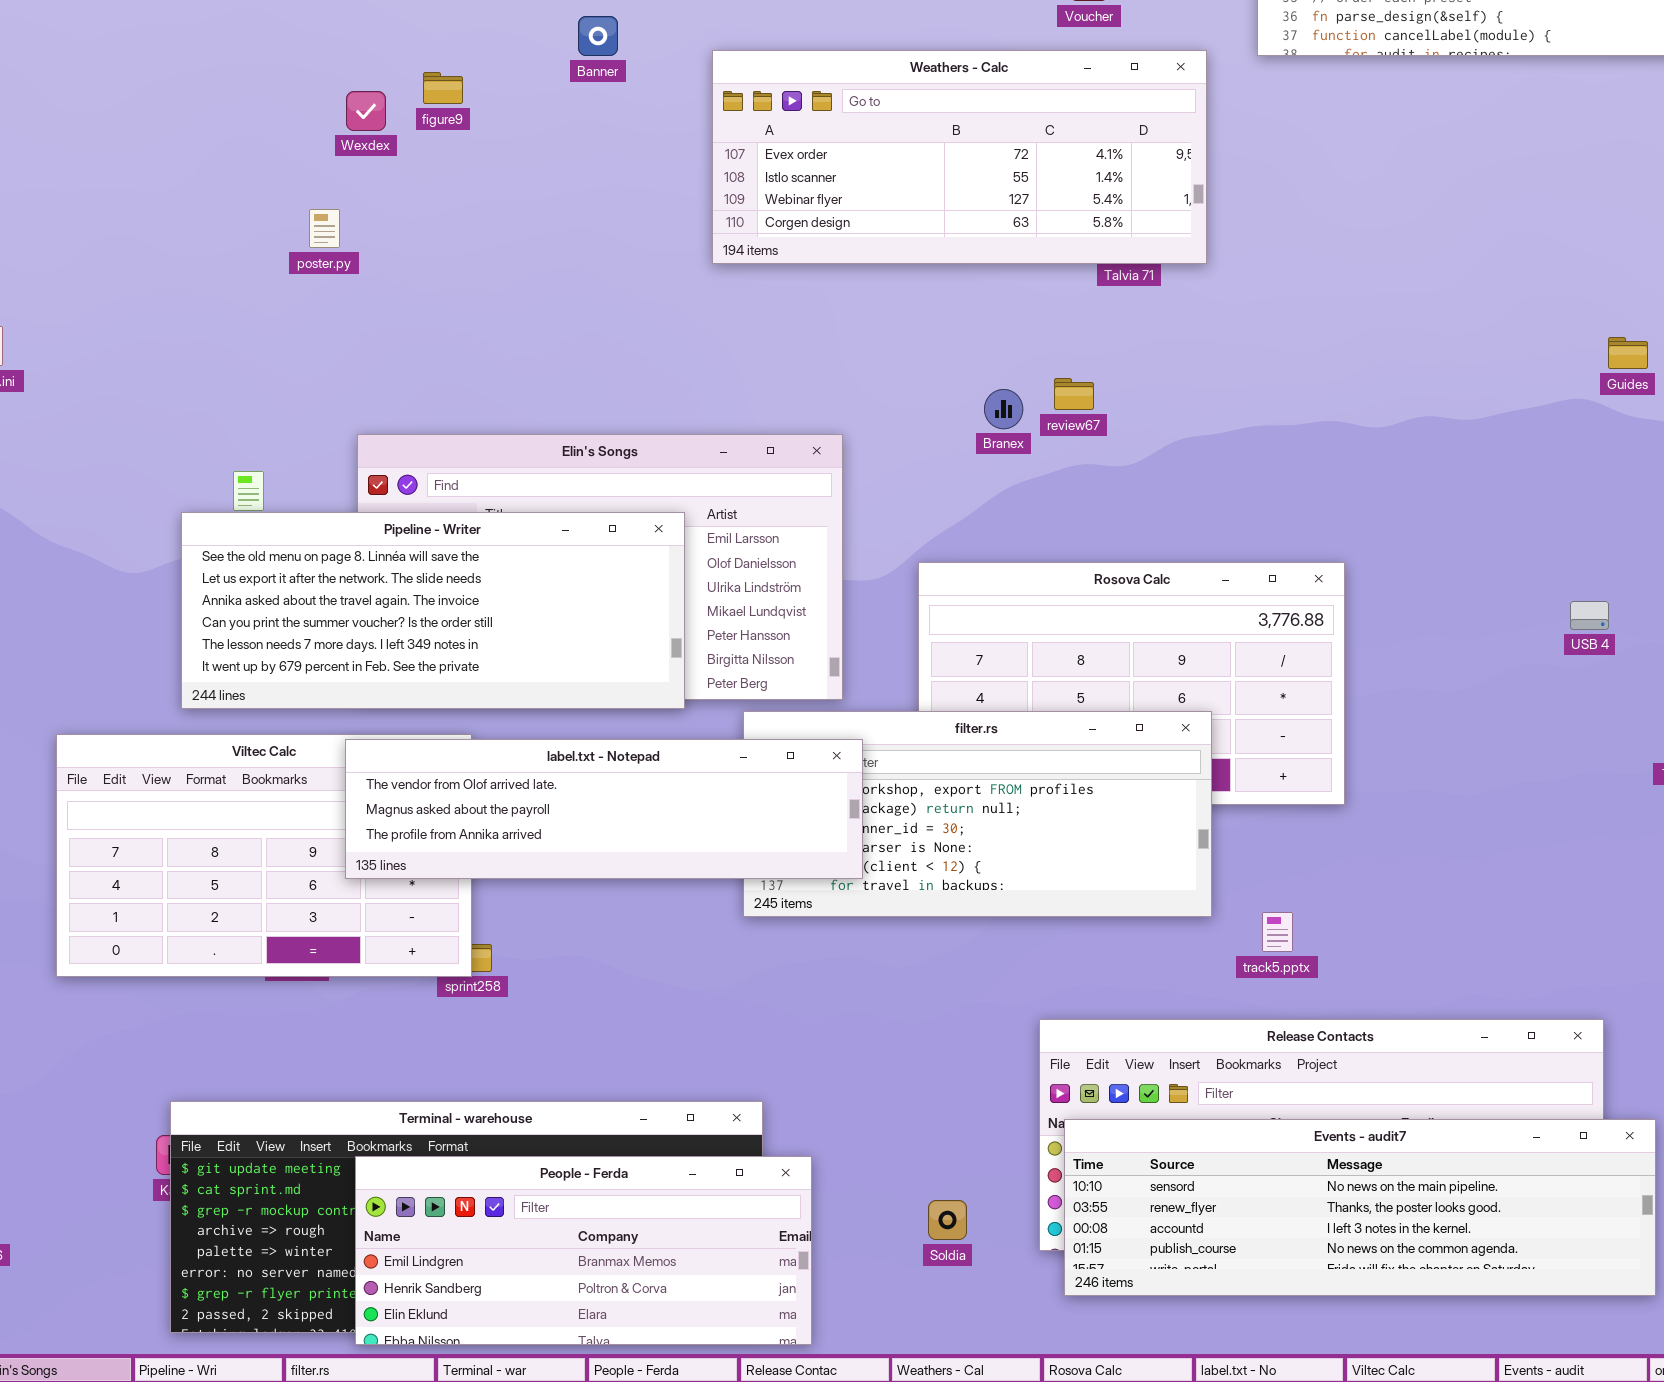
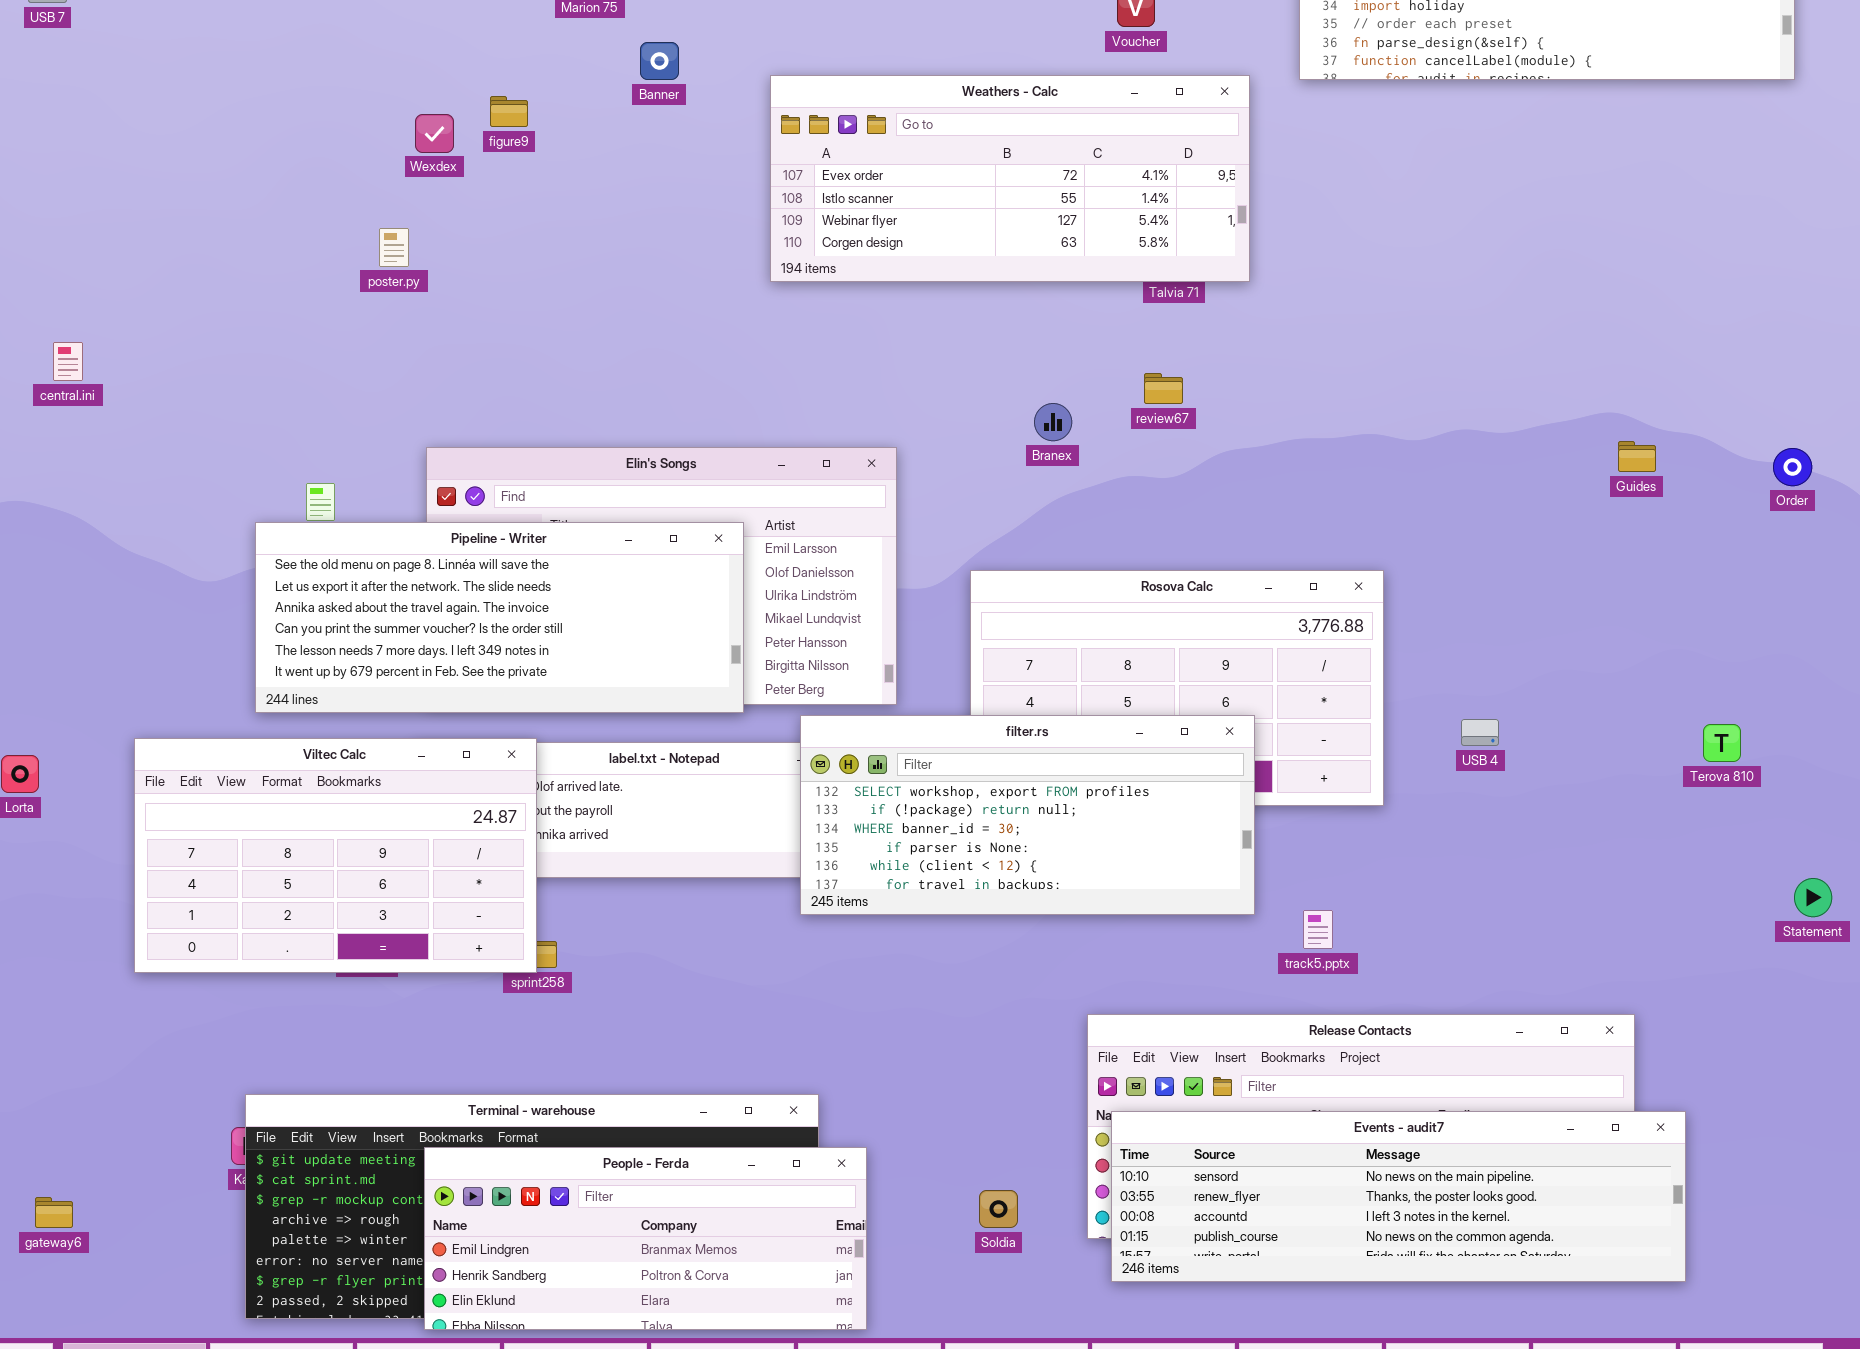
Guides: [1608,337,1648,369] -> [1618,441,1656,472], moved
review67: [1054,378,1094,410] -> [1144,373,1183,404], moved
USB 4: [1570,601,1609,630] -> [1461,719,1499,746], moved
filter.rs: [743,711,1212,917] -> [800,715,1255,915], raised
Viltec Calc: [56,734,472,977] -> [134,738,537,973], raised

